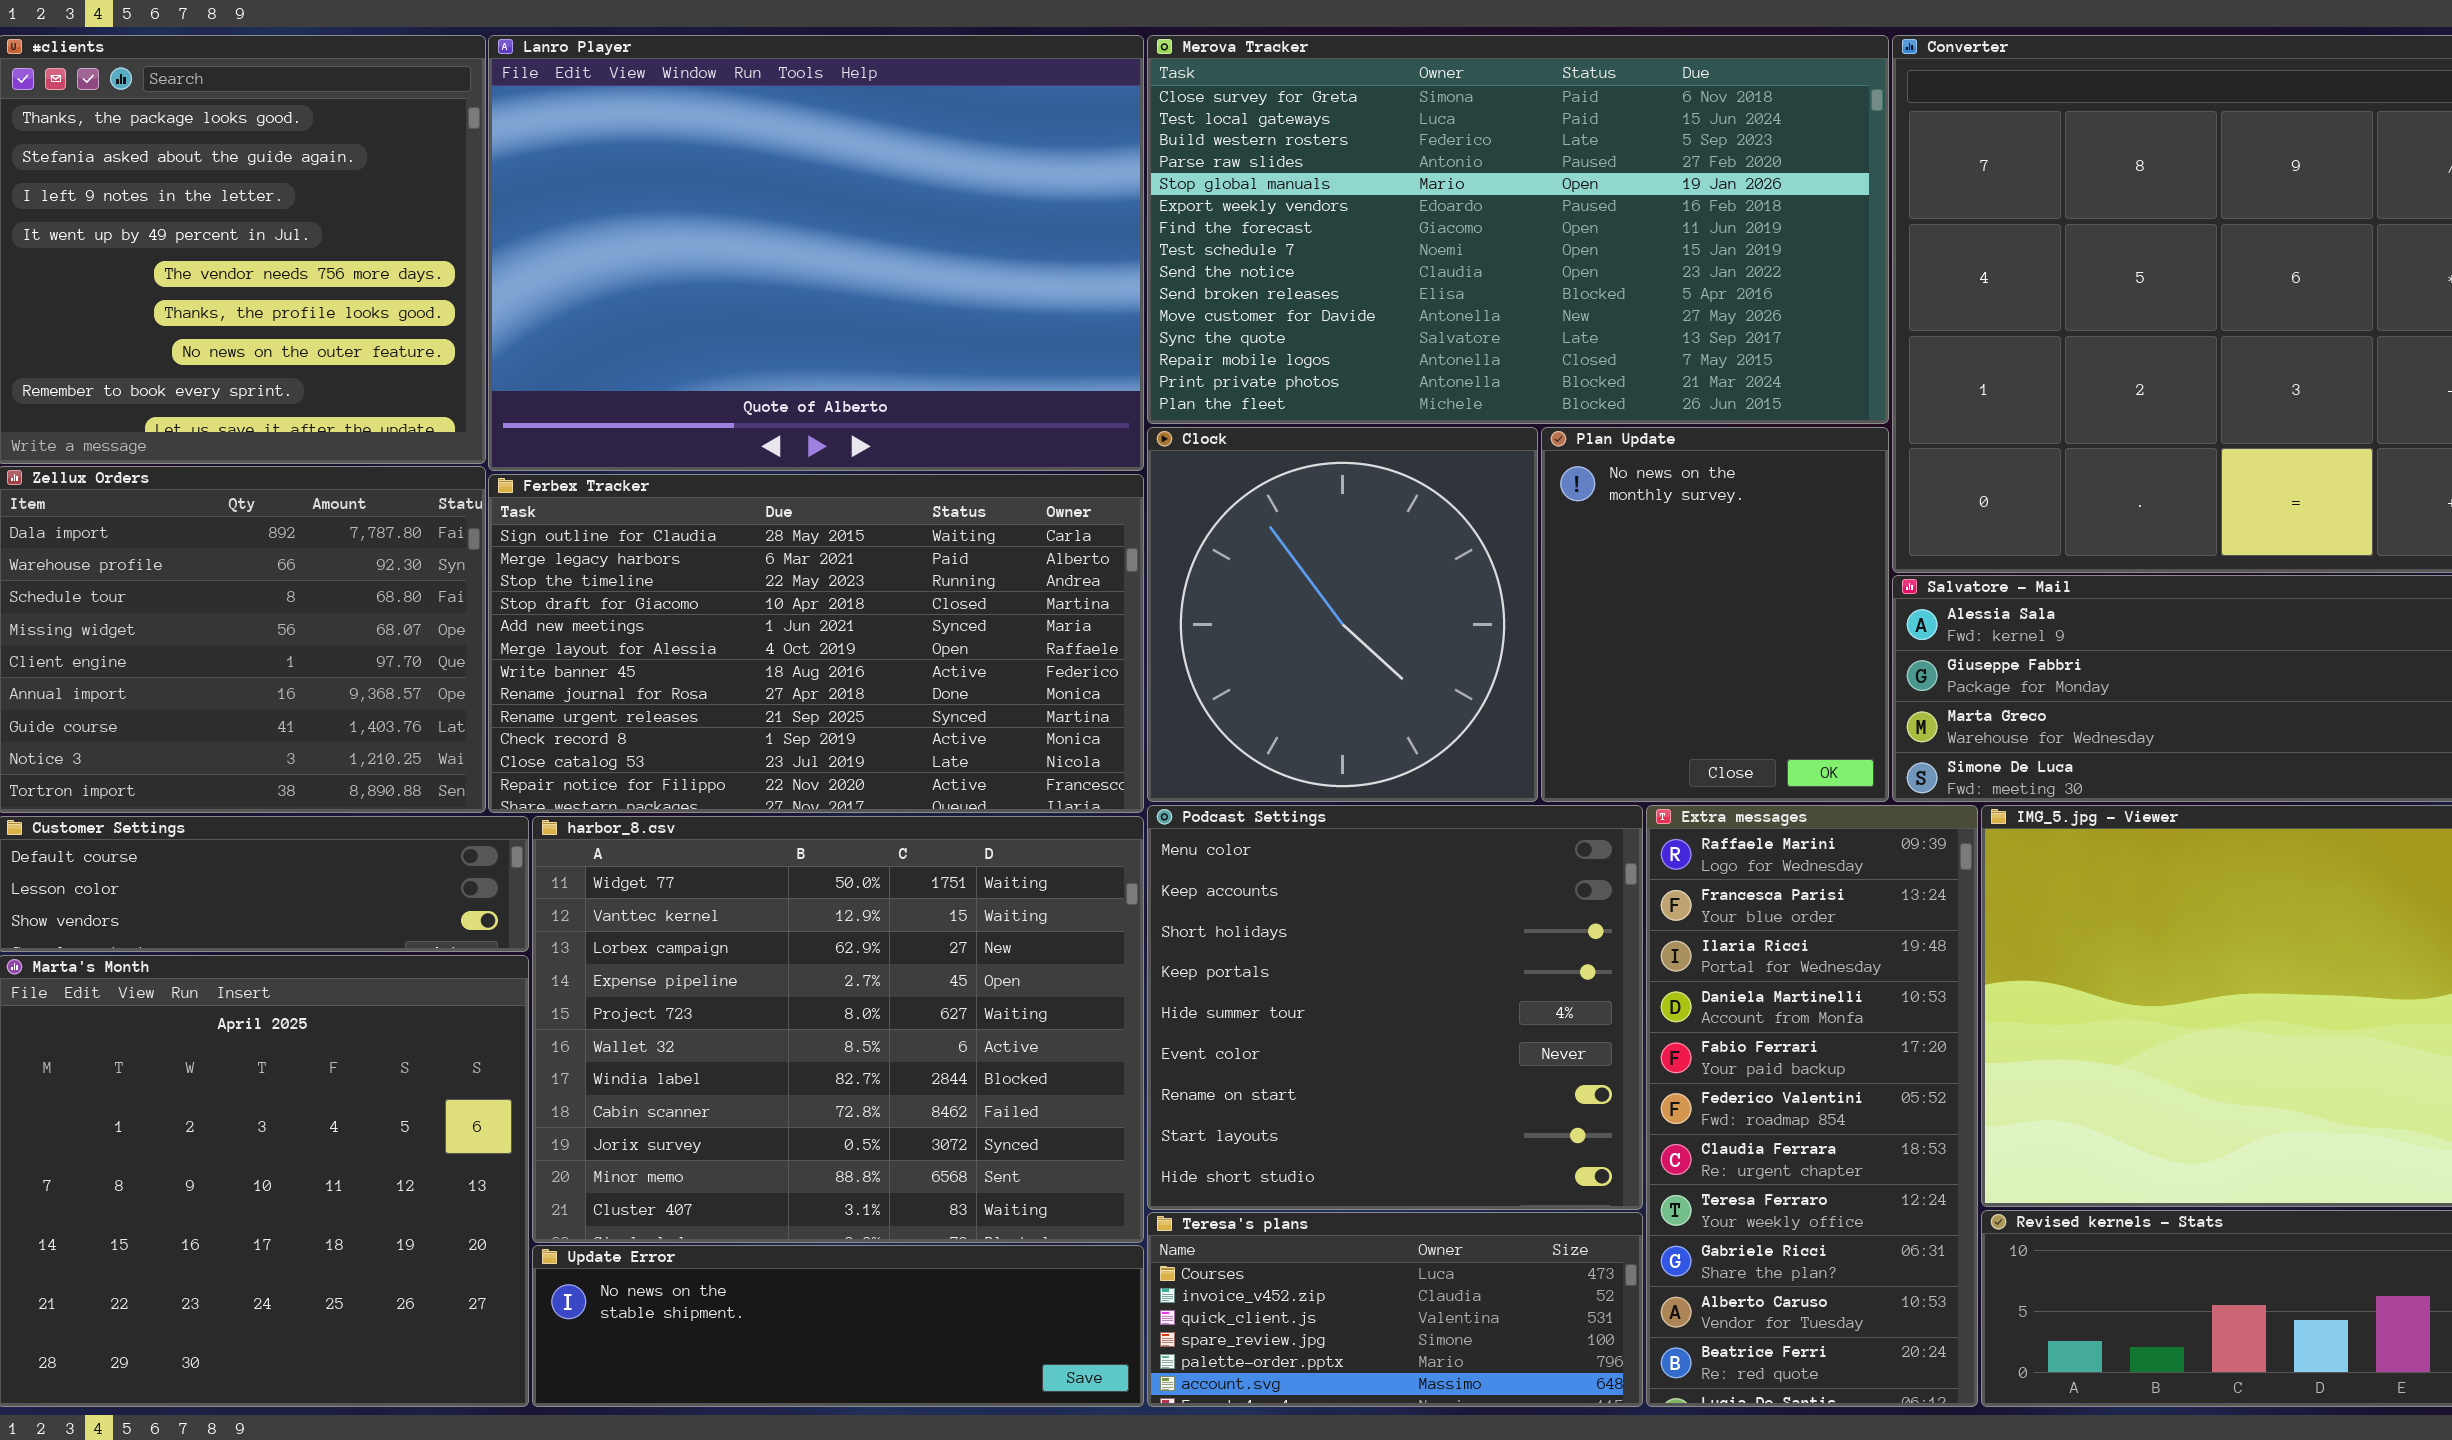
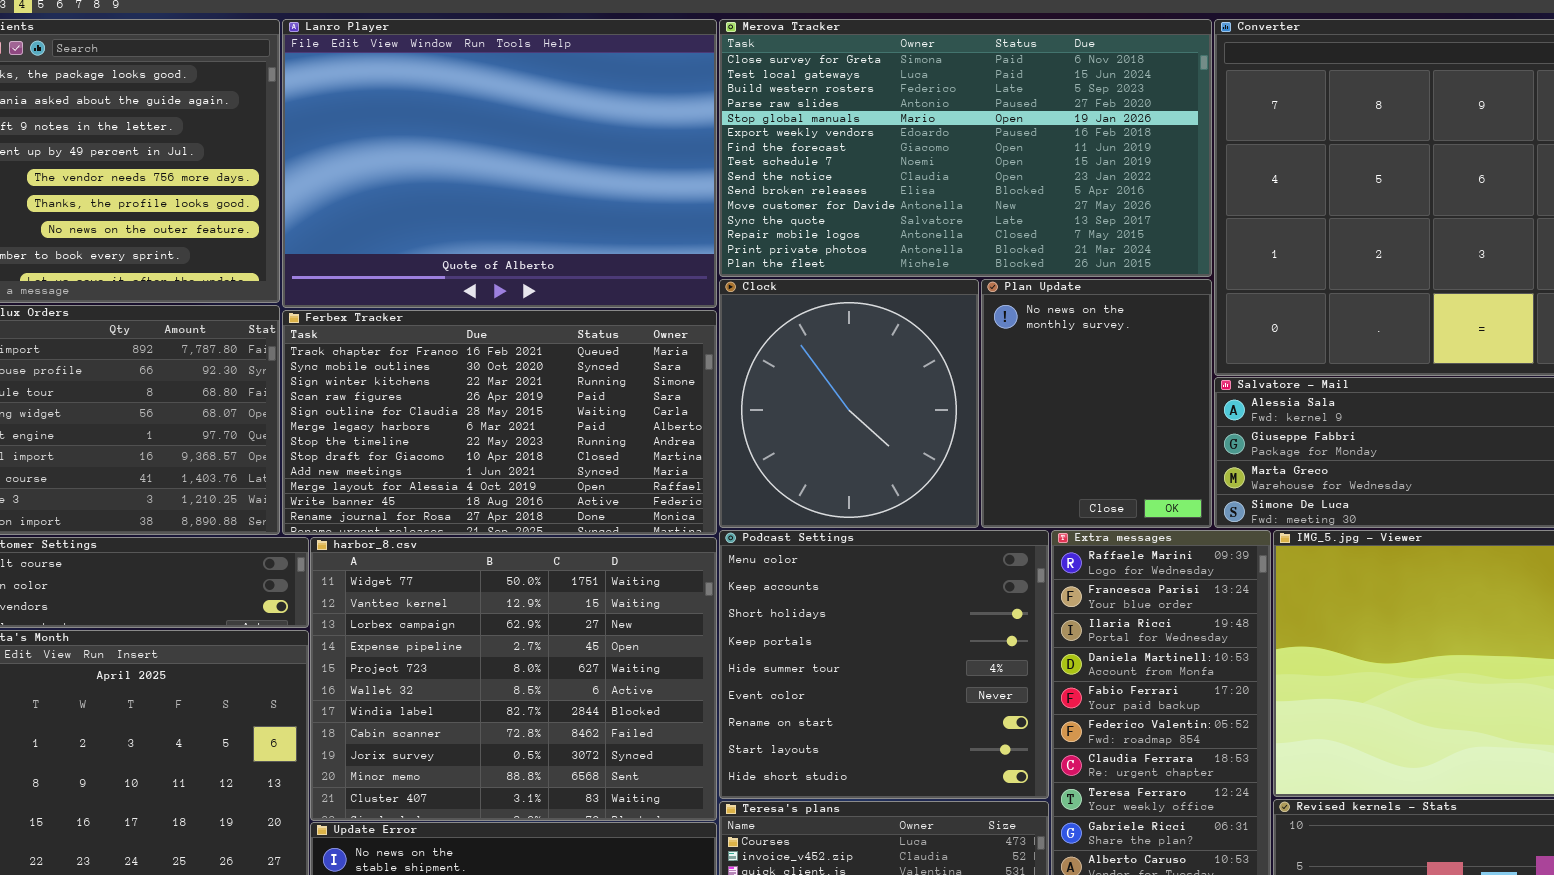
Ferbex Tracker: [488,474,1144,813] -> [282,310,717,535], scrolled up 4 rows

